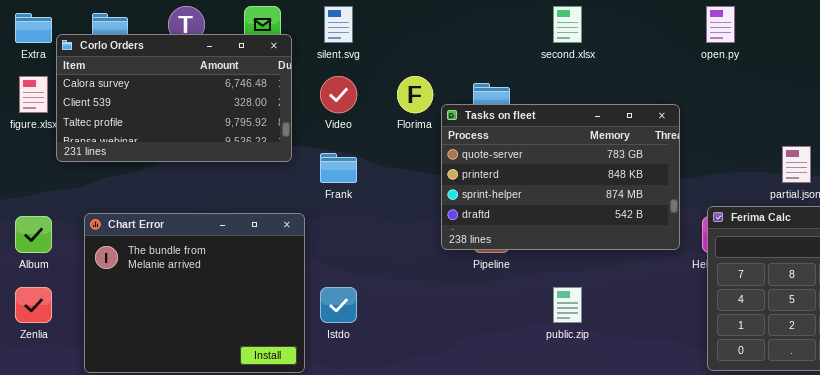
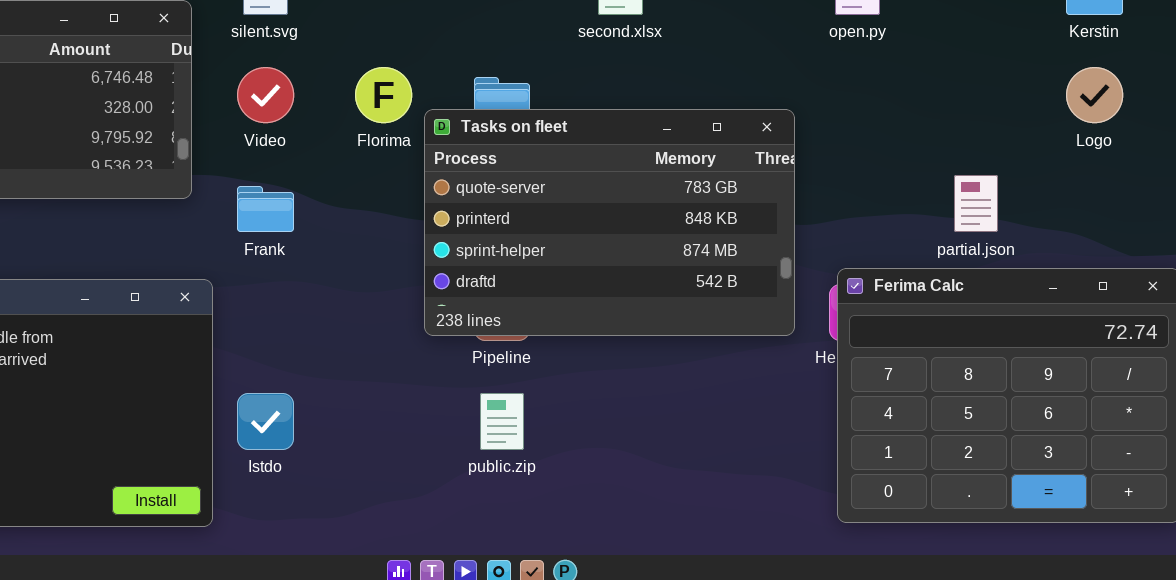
public.zip: [553,287,582,323] -> [480,393,524,450], moved

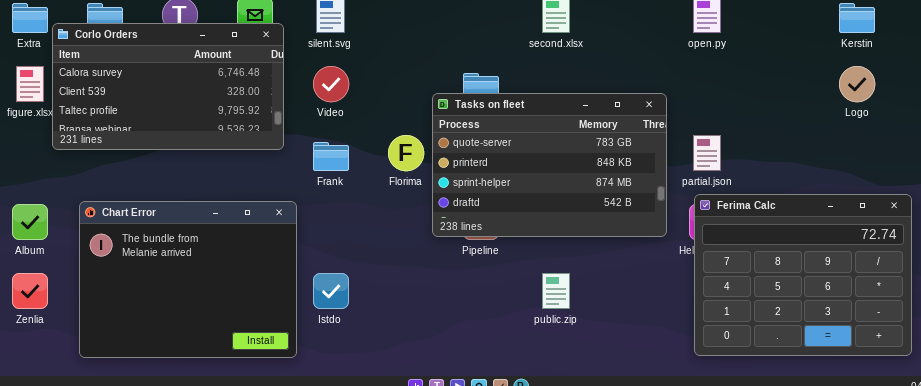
Florima: [355,67,412,123] -> [388,135,424,171], moved
partial.json: [954,175,998,232] -> [693,135,721,171], moved
public.zip: [480,393,524,450] -> [542,273,570,309], moved

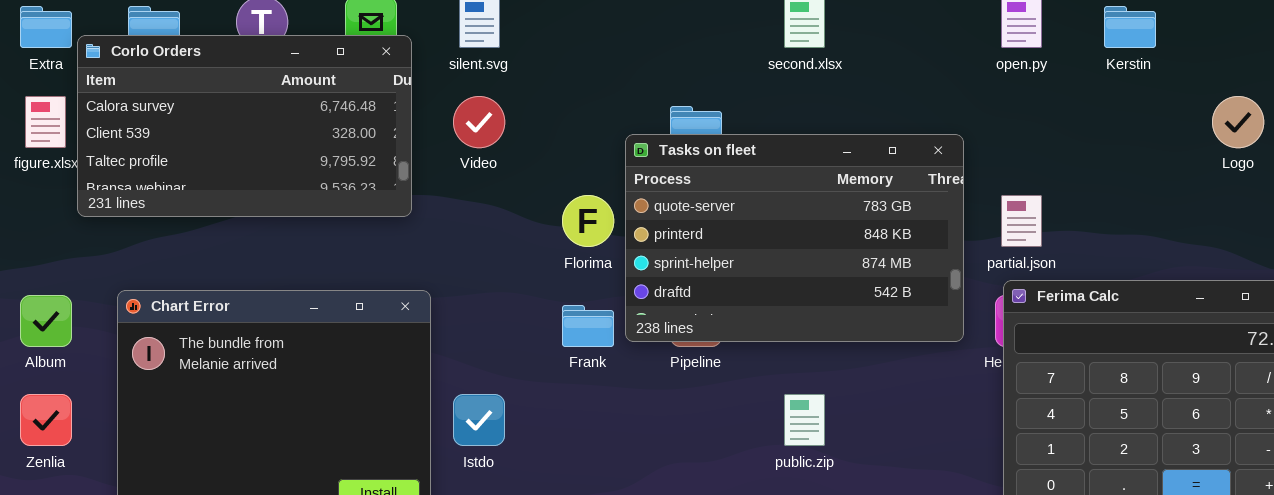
Kerstin: [839,3,875,33] -> [1104,6,1156,48], moved
Frank: [313,142,349,171] -> [562,305,614,347], moved

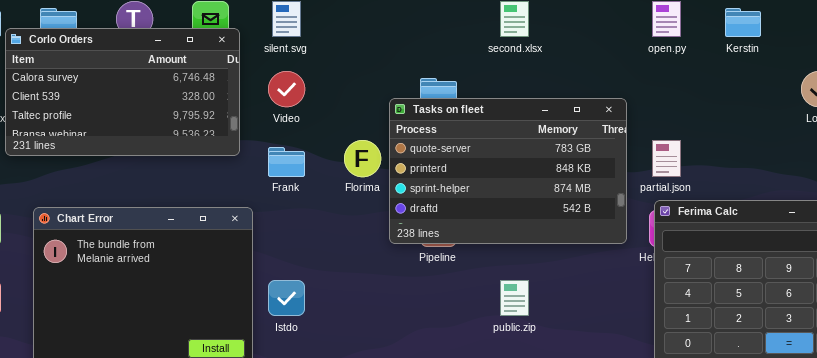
Frank: [562,305,614,347] -> [268,147,305,177], moved

